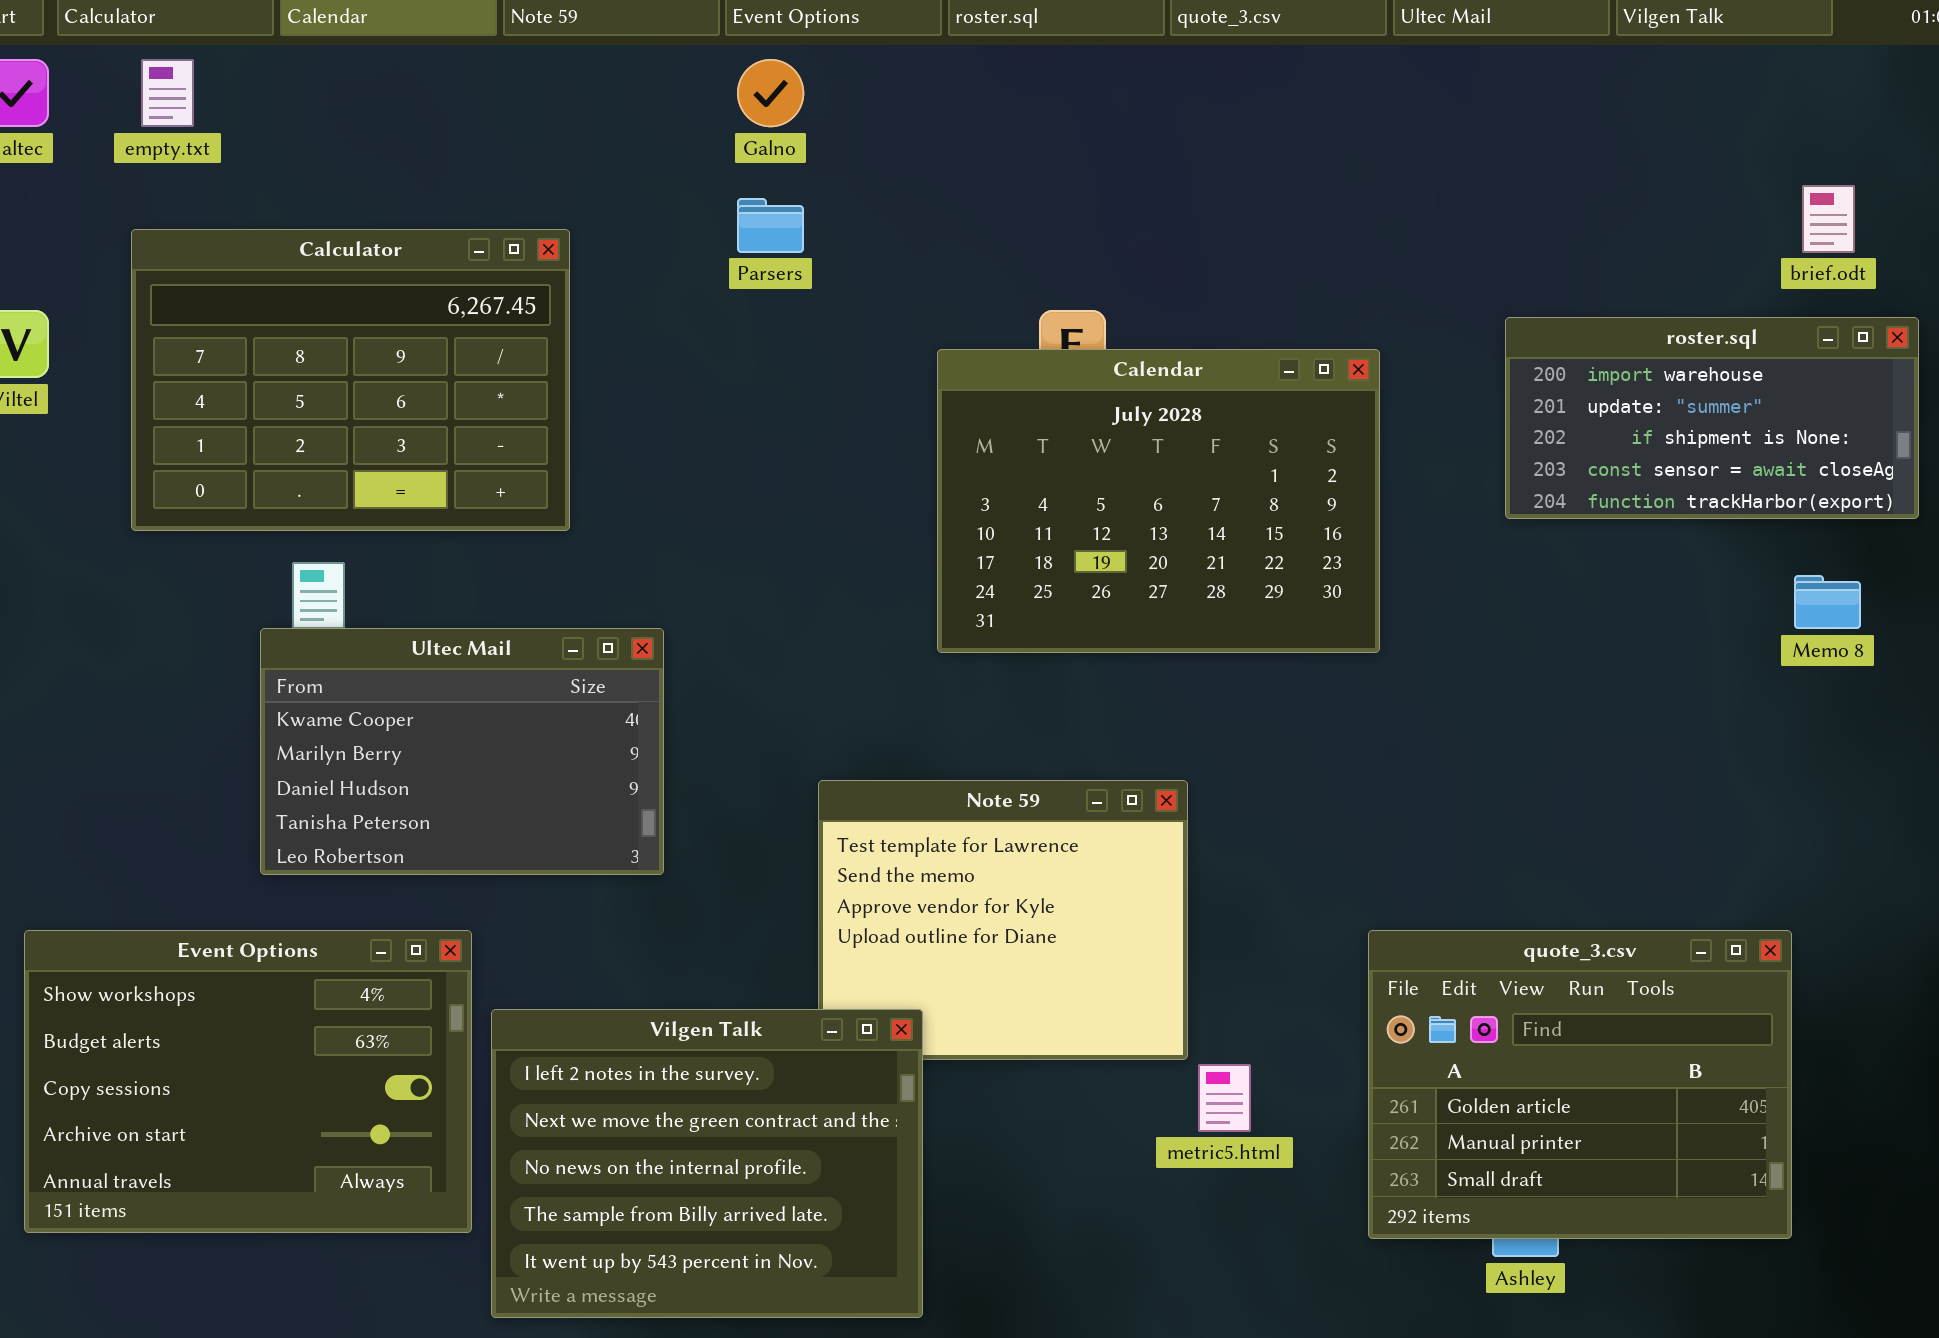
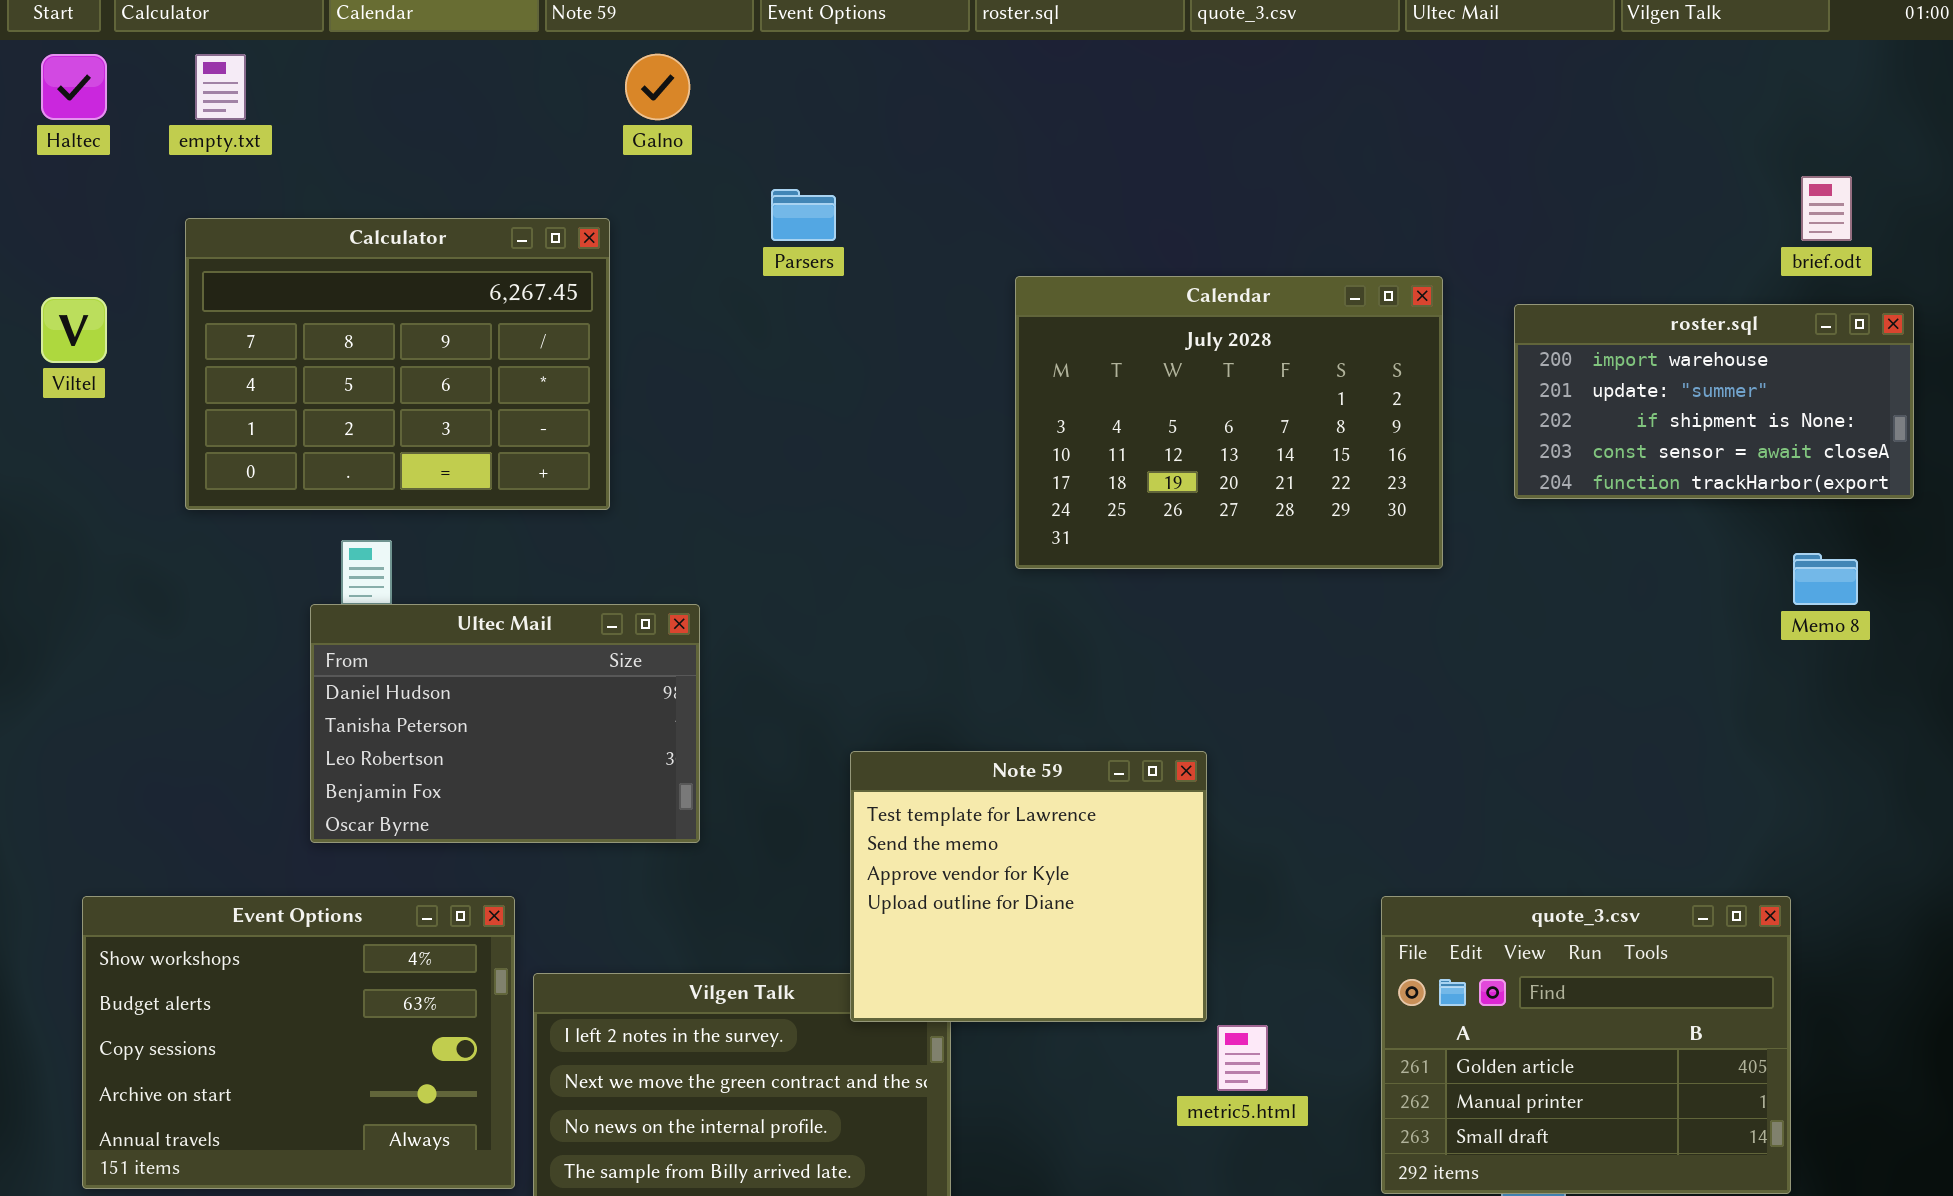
Galno: [737,59,804,127] -> [625,54,690,120], moved
Calendar: [937,349,1380,653] -> [1015,276,1443,569], moved
Ultec Mail: [260,628,664,875] -> [310,604,700,843], scrolled down 2 rows
Note 59: [818,780,1188,1060] -> [850,751,1207,1022], raised

